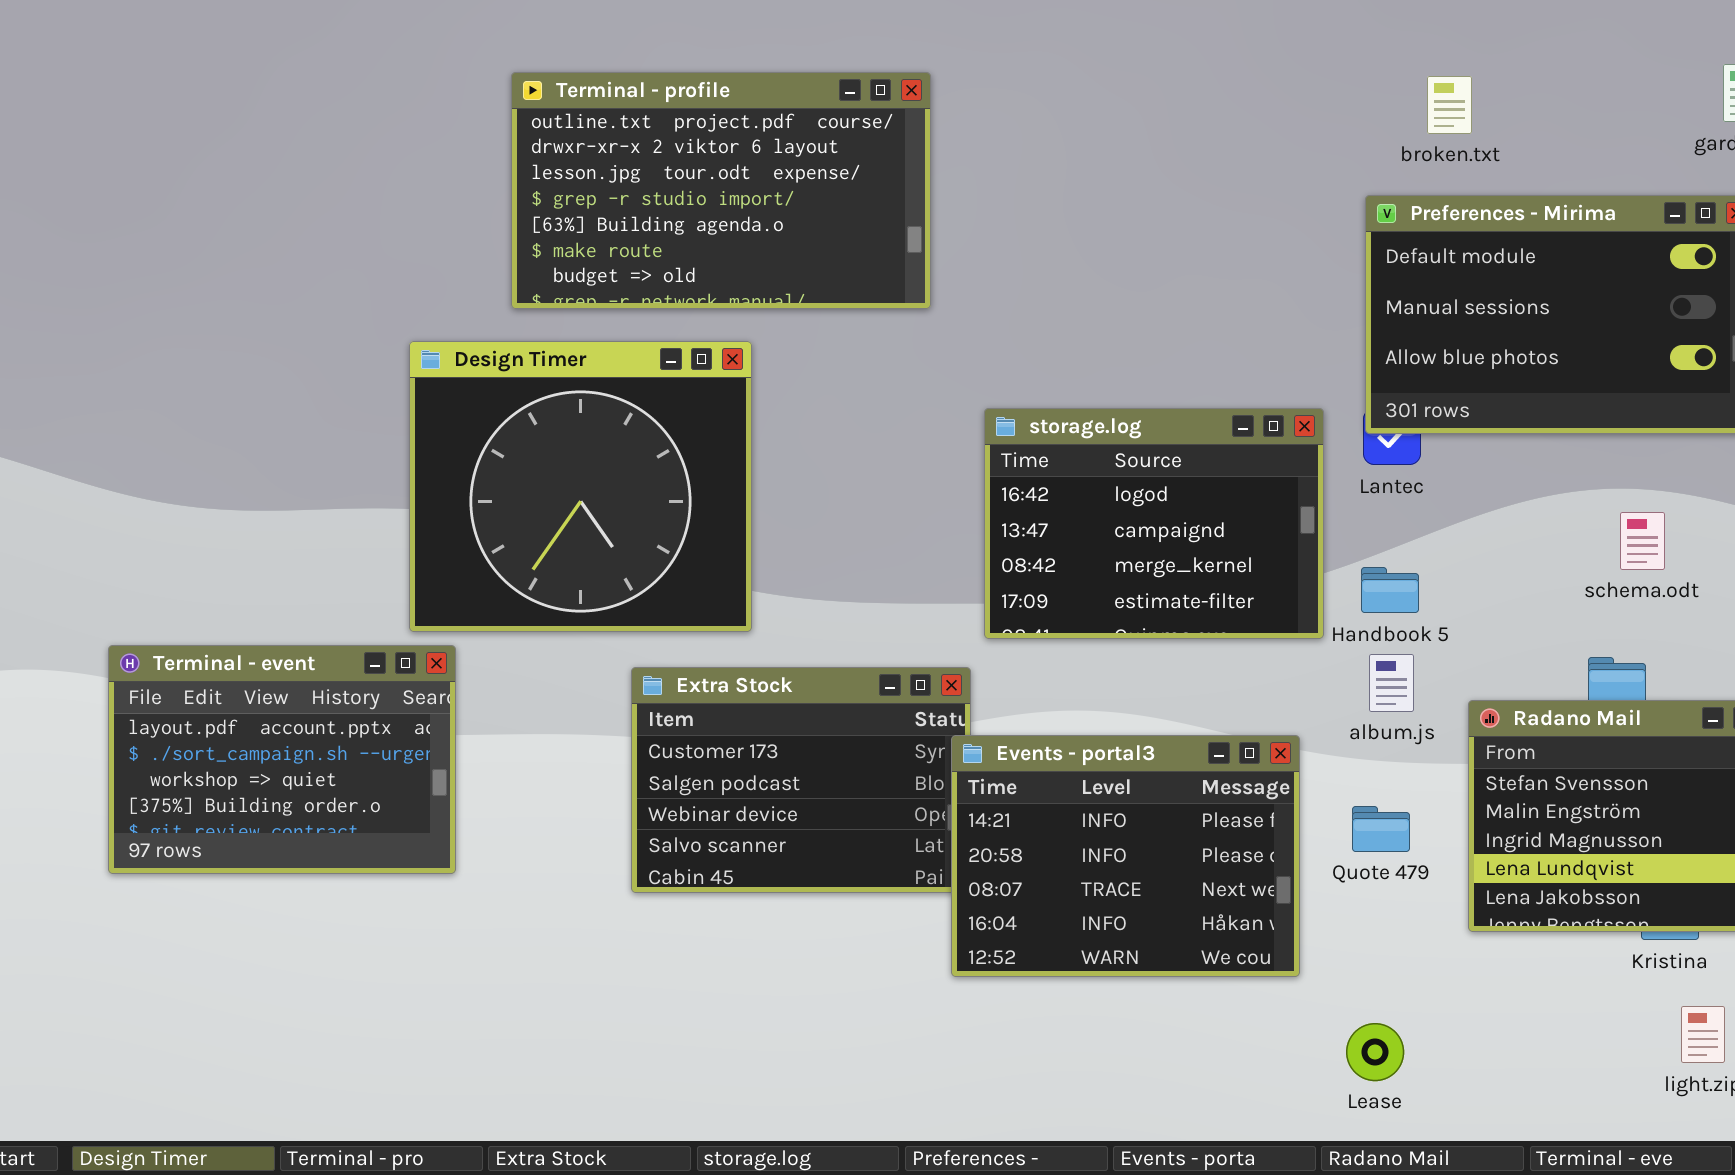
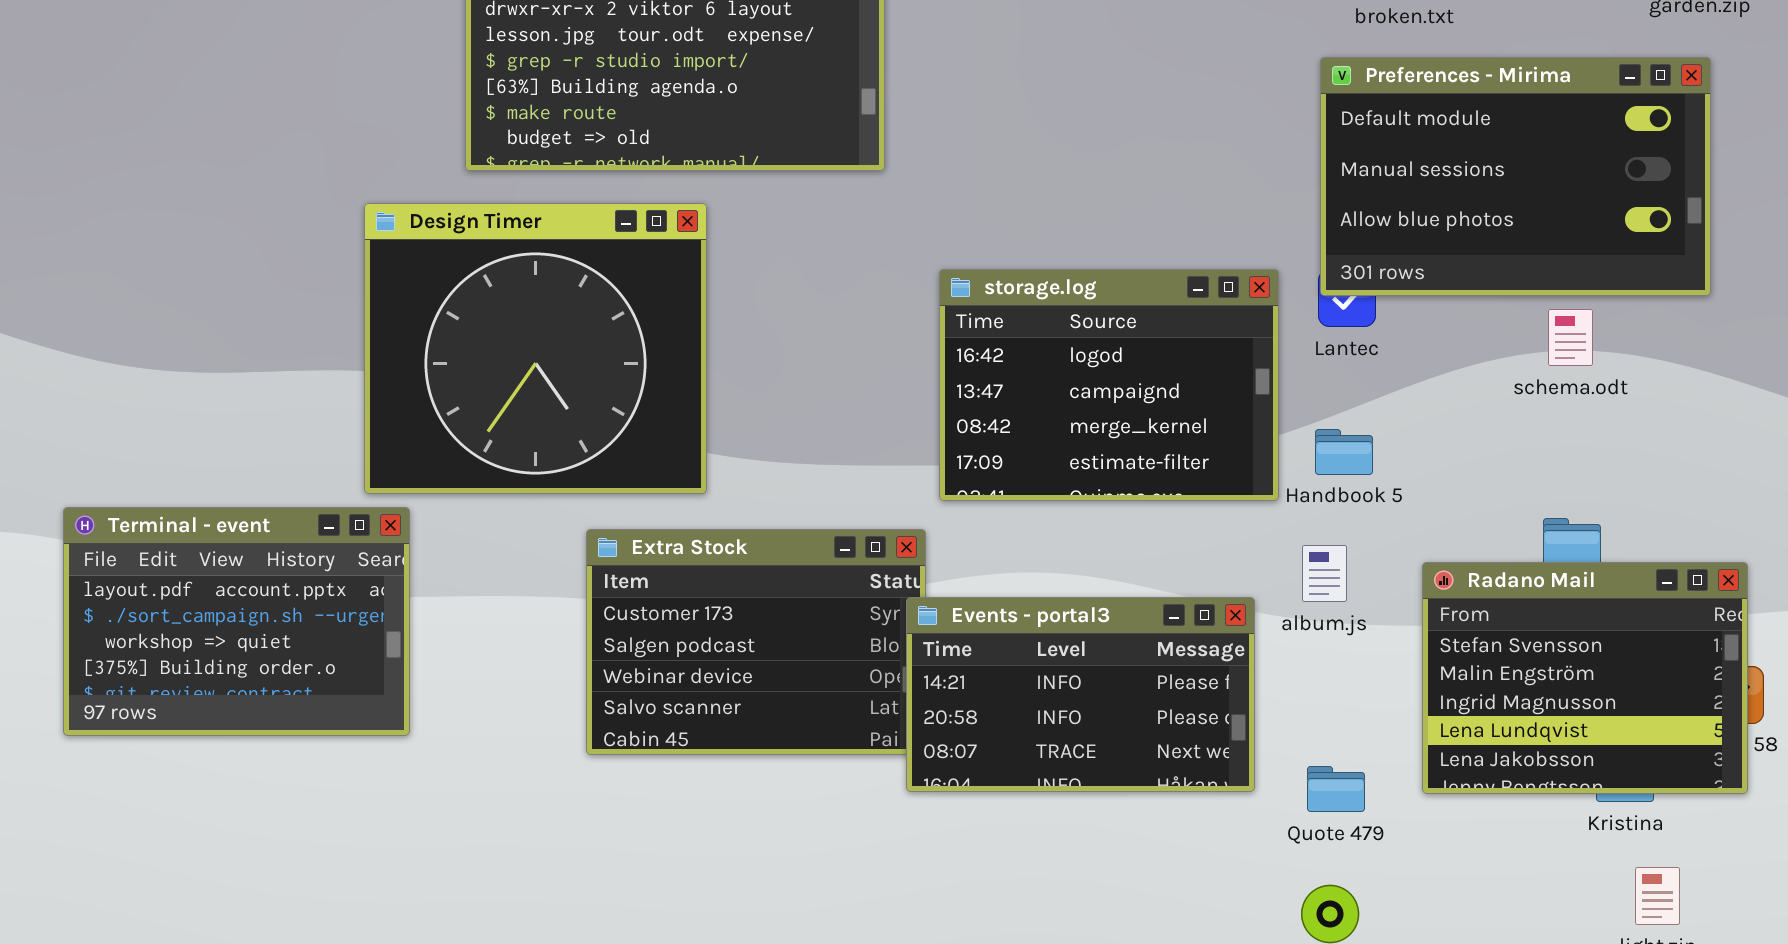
schema.odt: [1620,512,1665,570] -> [1548,309,1593,366], moved
album.js: [1369,654,1414,712] -> [1302,545,1347,602], moved
Events - portal3: [951,735,1300,977] -> [906,597,1255,792], resized
Quote 479: [1352,806,1410,852] -> [1307,766,1365,812], moved

